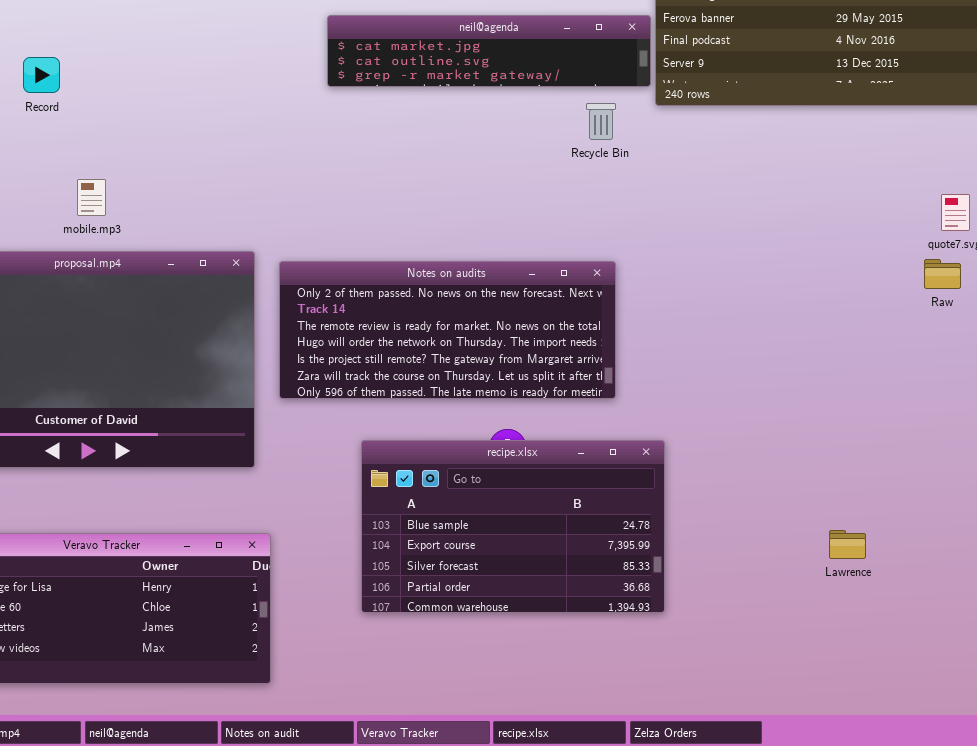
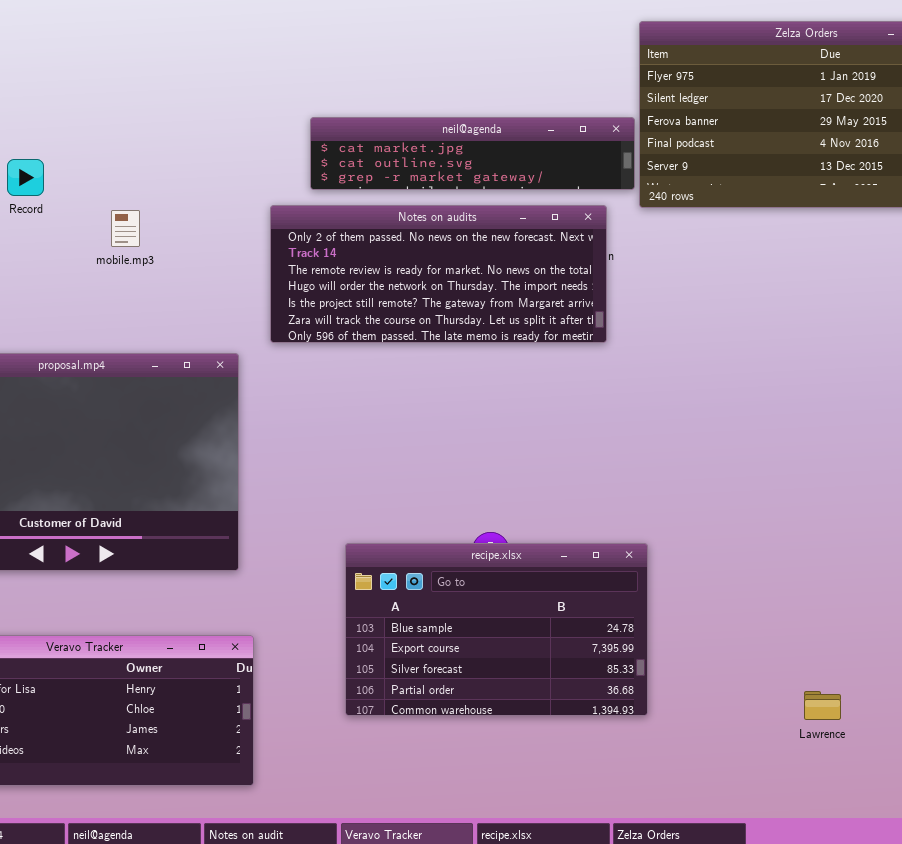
mobile.mp3: [77,179,106,216] -> [111,210,140,247], moved
Notes on audits: [279,261,616,399] -> [270,205,607,343], moved
Lawrence: [829,530,866,559] -> [804,691,841,720], moved

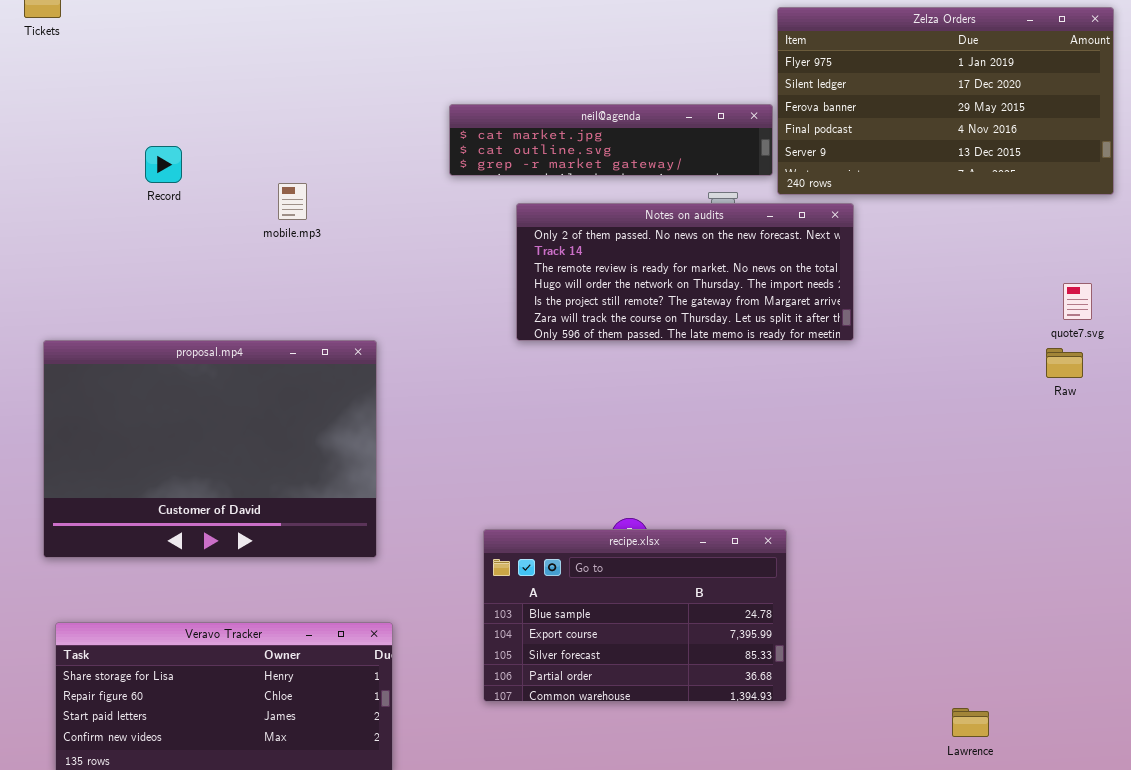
Notes on audits: [270,205,607,343] -> [516,203,854,341], moved
mobile.mp3: [111,210,140,247] -> [278,183,307,220], moved
Lawrence: [804,691,841,720] -> [952,708,989,737], moved

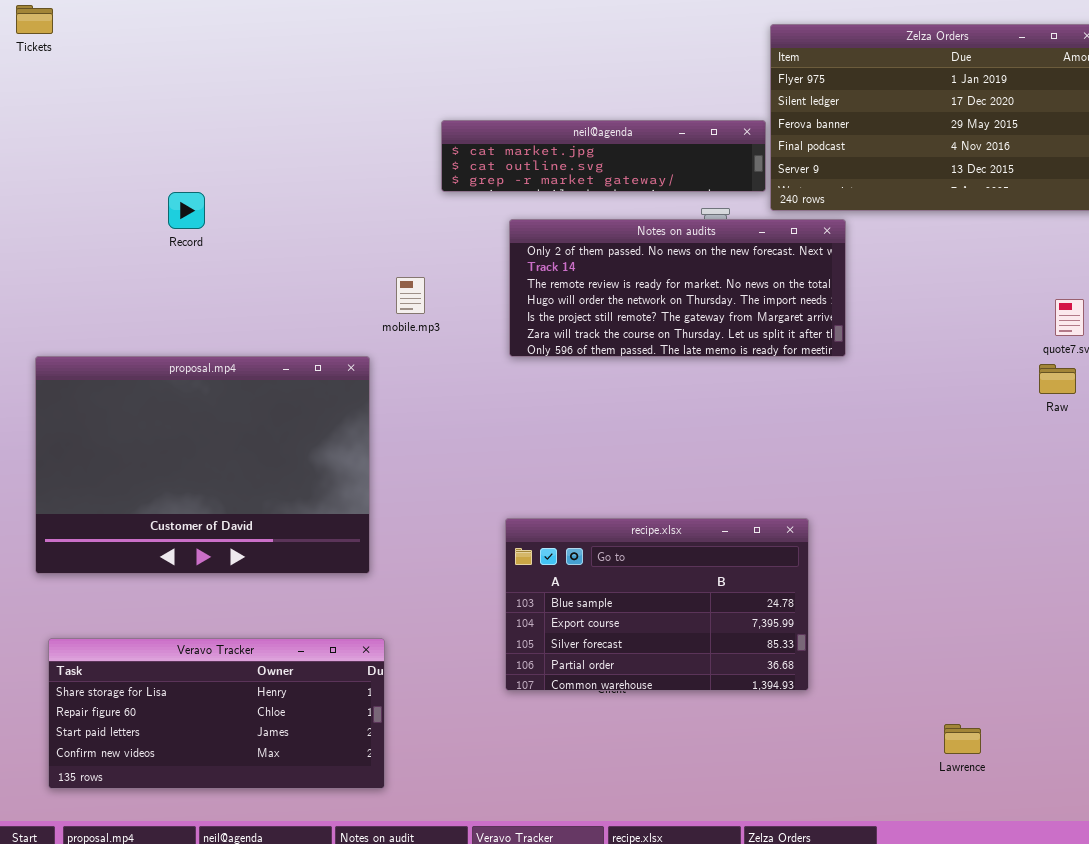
Record: [145,146,182,183] -> [168,192,205,229], moved
mobile.mp3: [278,183,307,220] -> [396,277,425,314], moved
recipe.xlsx: [483,529,787,702] -> [505,518,809,691], moved

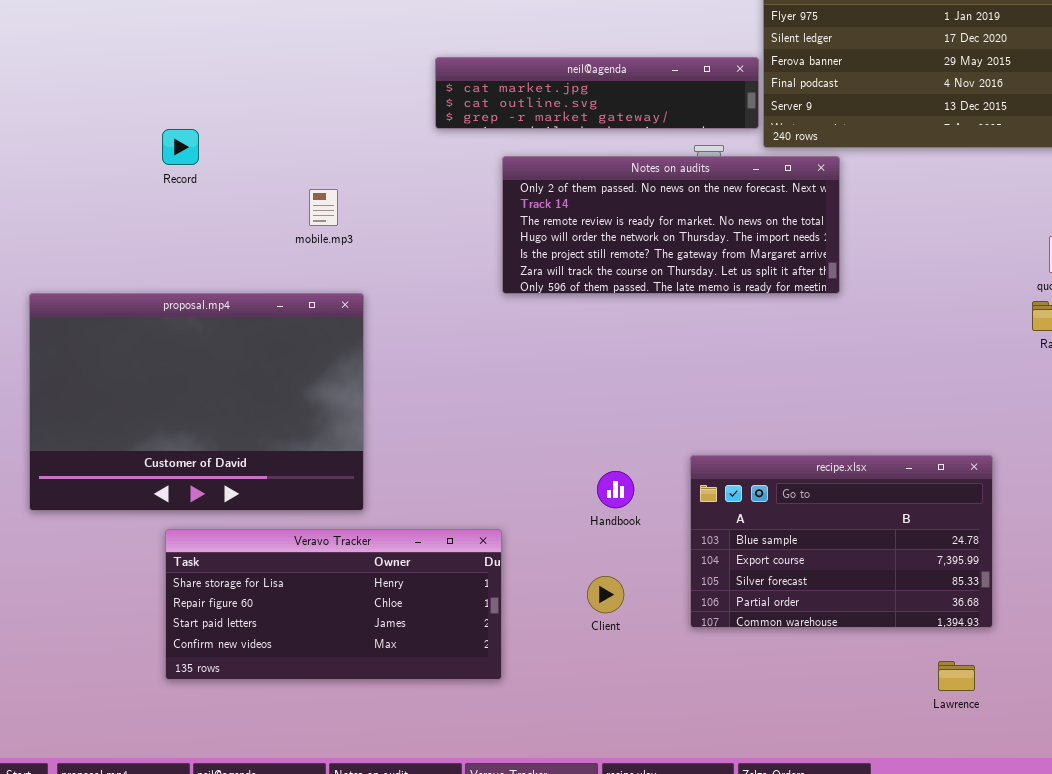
mobile.mp3: [396,277,425,314] -> [309,189,338,226], moved
recipe.xlsx: [505,518,809,691] -> [690,455,993,628], moved
Veravo Tracker: [48,638,385,789] -> [165,529,502,680], moved

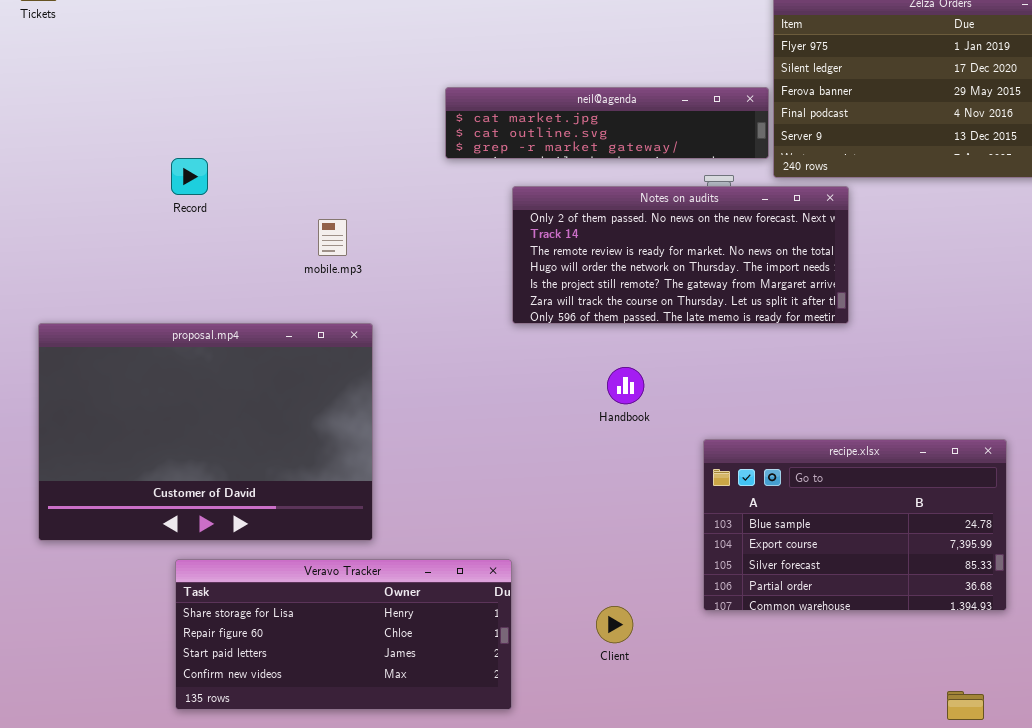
recipe.xlsx: [690,455,993,628] -> [703,439,1007,611], moved
Handbook: [597,471,634,508] -> [607,367,644,404], moved

